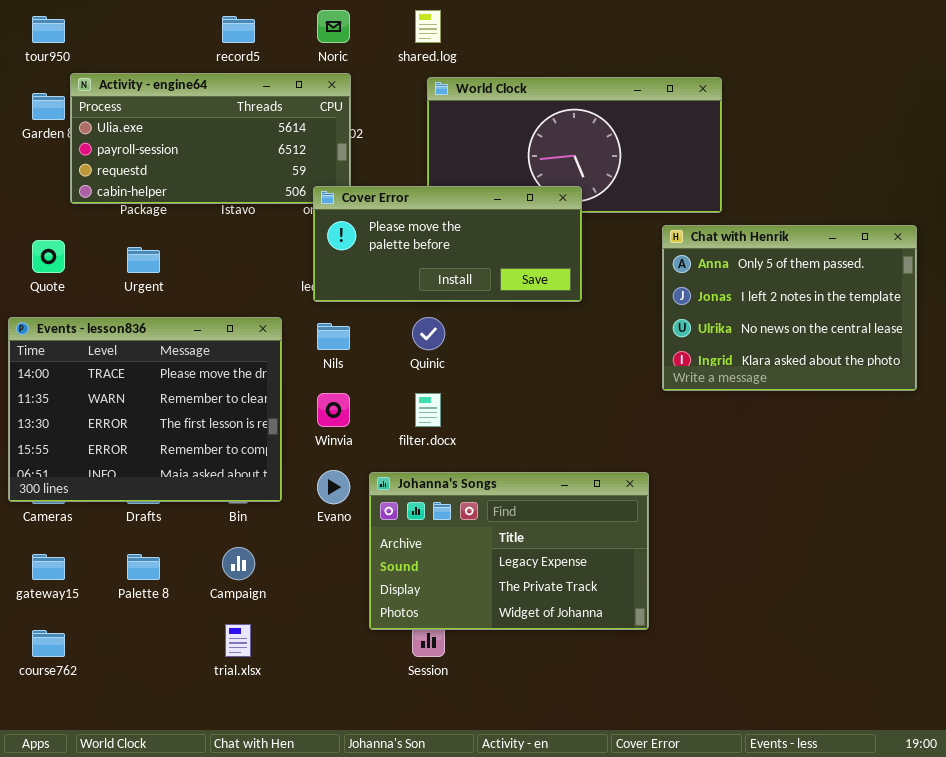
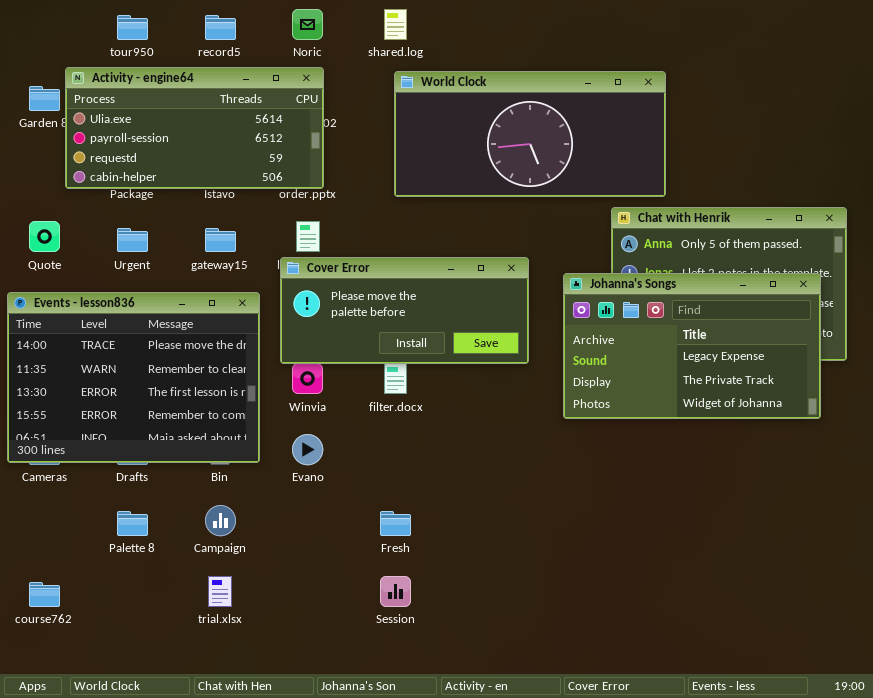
tour950: [32,16,65,43] -> [117,15,148,40], moved
Cover Error: [313,186,582,302] -> [280,257,529,364], moved
Johanna's Songs: [369,472,649,630] -> [563,273,821,419], moved
gateway15: [32,554,65,580] -> [205,228,236,252], moved

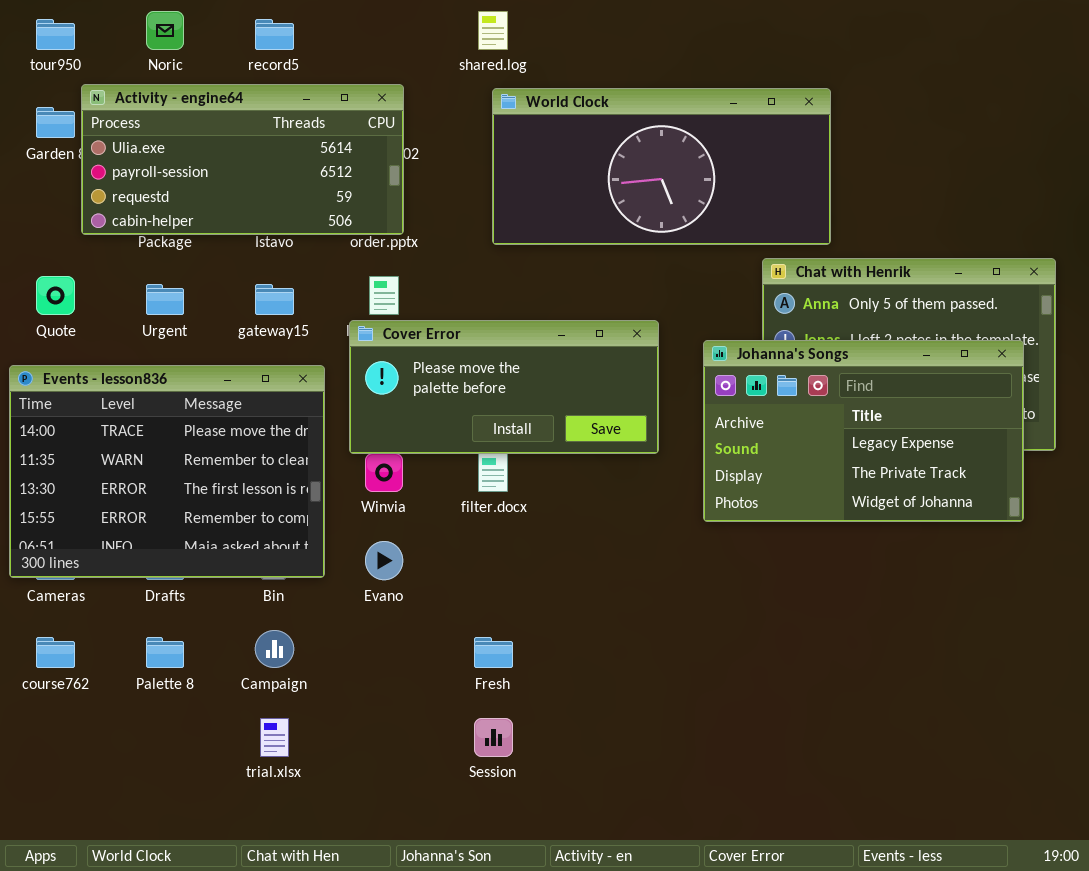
Noric: [292,9,323,40] -> [146,11,184,50], moved
tour950: [117,15,148,40] -> [36,19,75,50], moved
course762: [29,582,60,607] -> [36,637,75,668], moved

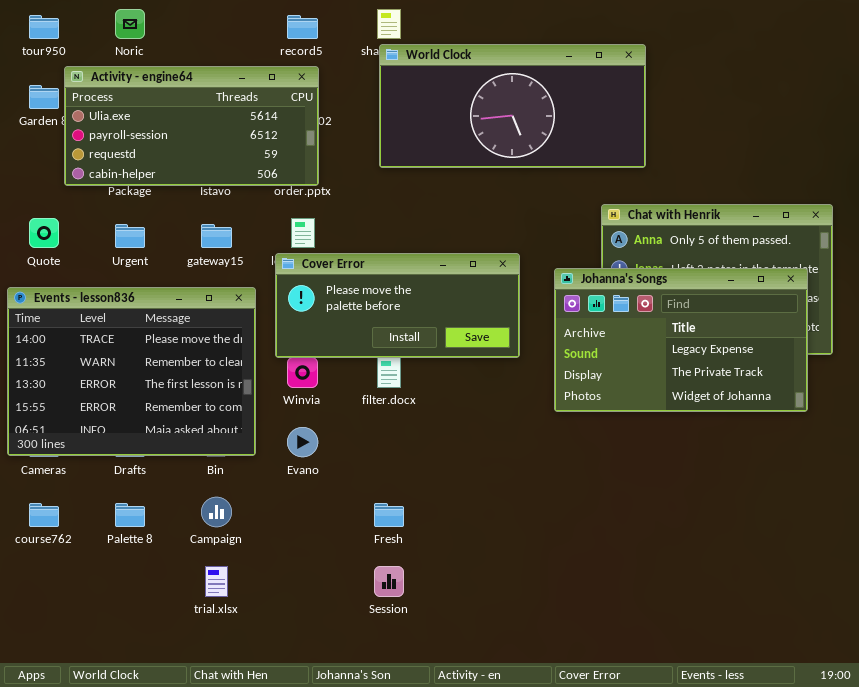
record5: [255,19,294,50] -> [287,15,318,39], moved
World Clock: [492,88,831,245] -> [379,44,646,168], moved

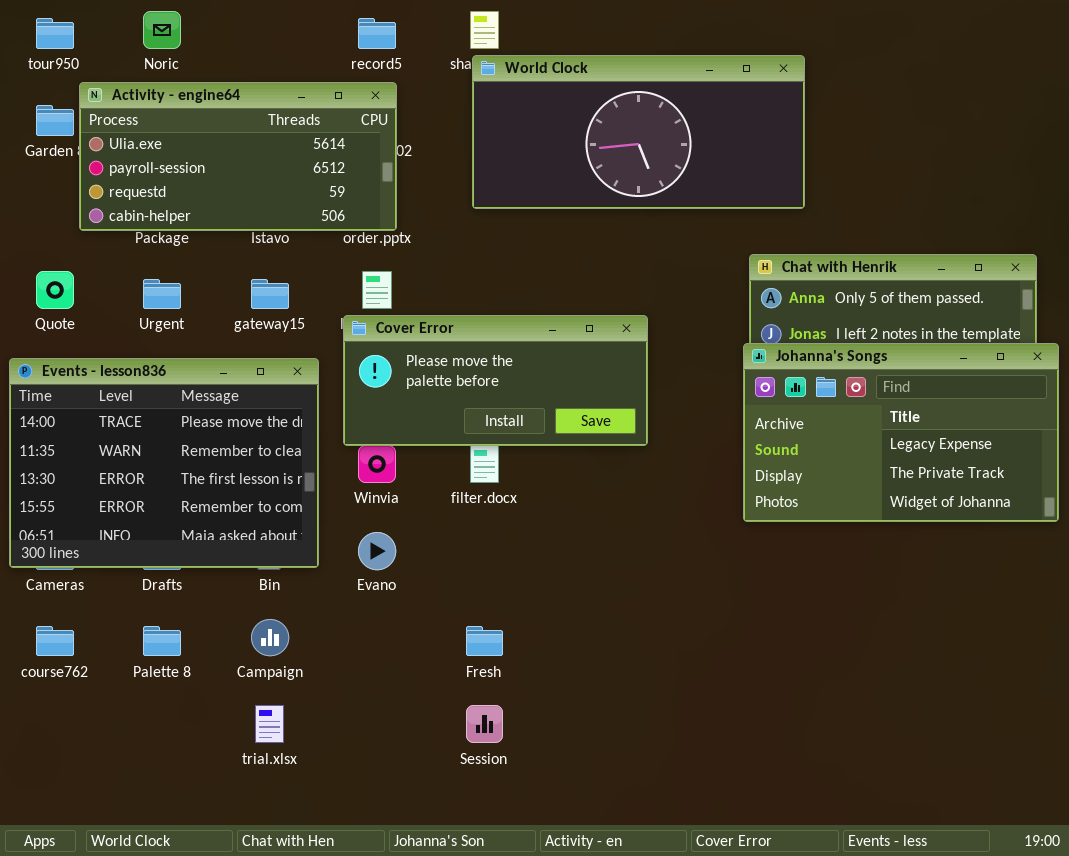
Johanna's Songs: [554,268,808,412] -> [743,343,1059,522], moved

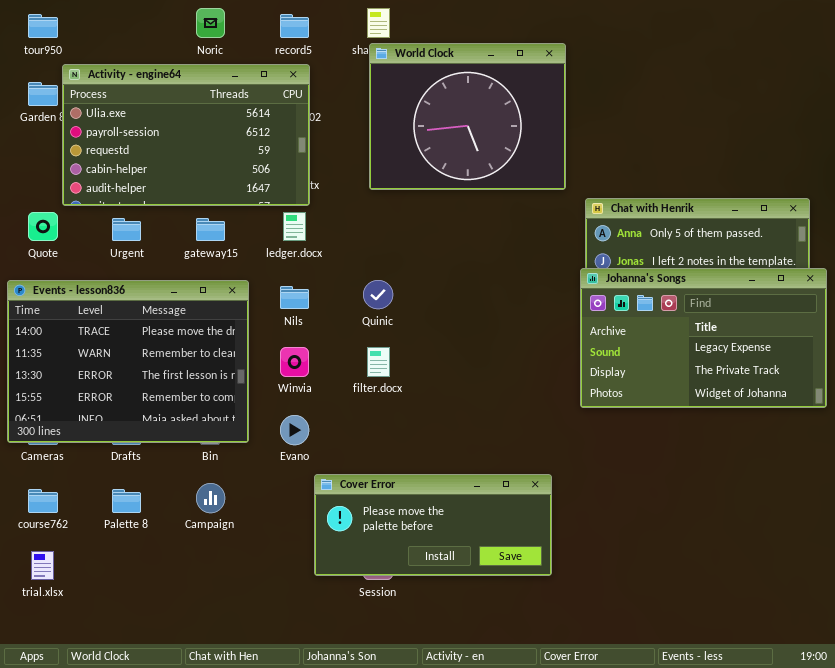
Noric: [143,11,181,49] -> [196,8,225,38], moved
World Clock: [472,55,805,209] -> [369,43,566,190], resized
Activity - engine64: [79,82,397,231] -> [62,64,310,206], resized
Cover Error: [343,315,648,446] -> [314,474,552,576], moved
trial.xlsx: [255,705,284,743] -> [31,551,54,580], moved

